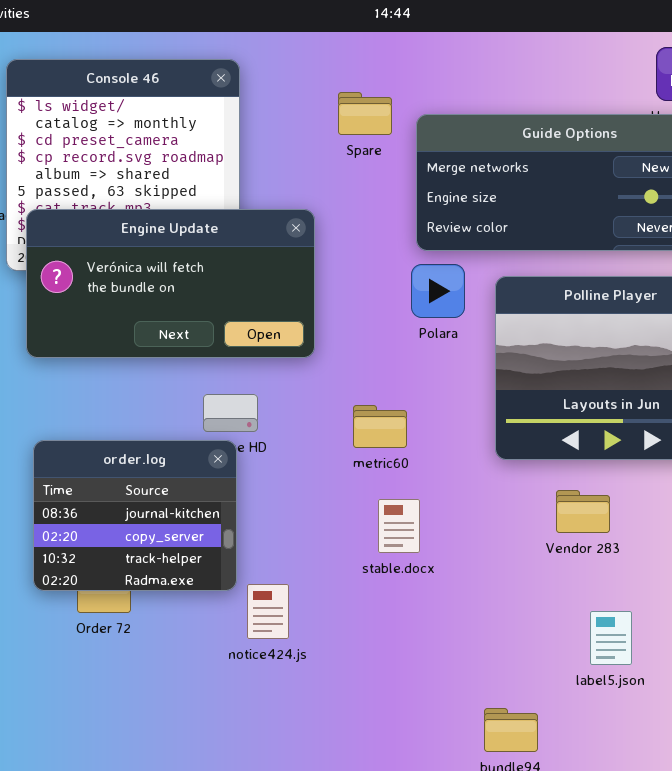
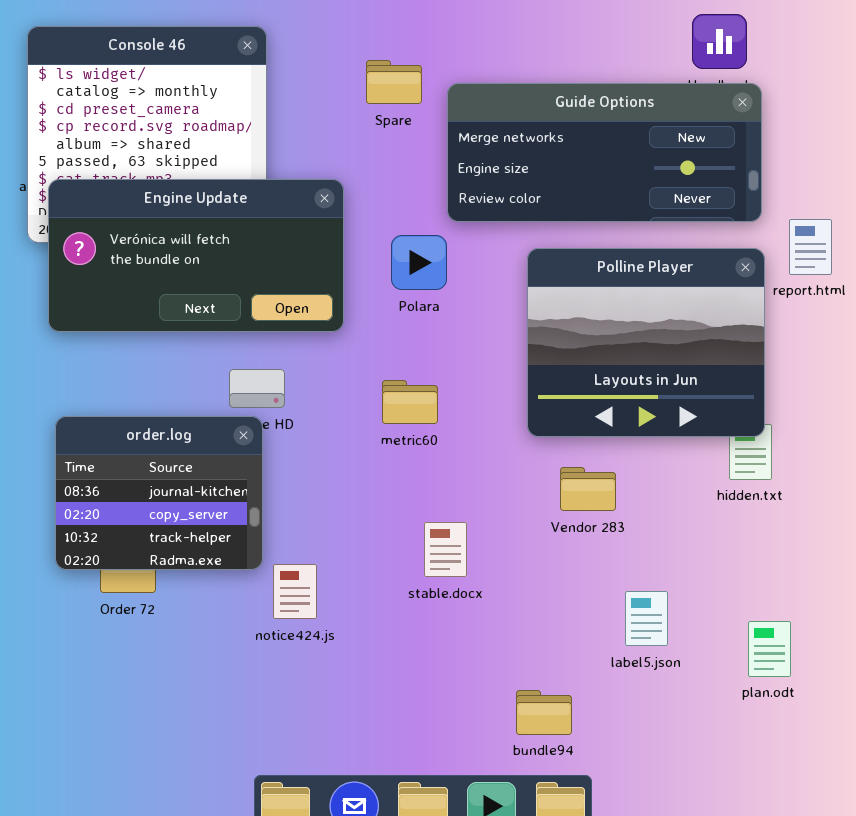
Polara: [411,264,465,318] -> [391,235,447,290], moved
Vendor 283: [556,490,610,533] -> [560,467,616,511], moved
stable.docx: [378,499,420,553] -> [424,522,467,577], moved

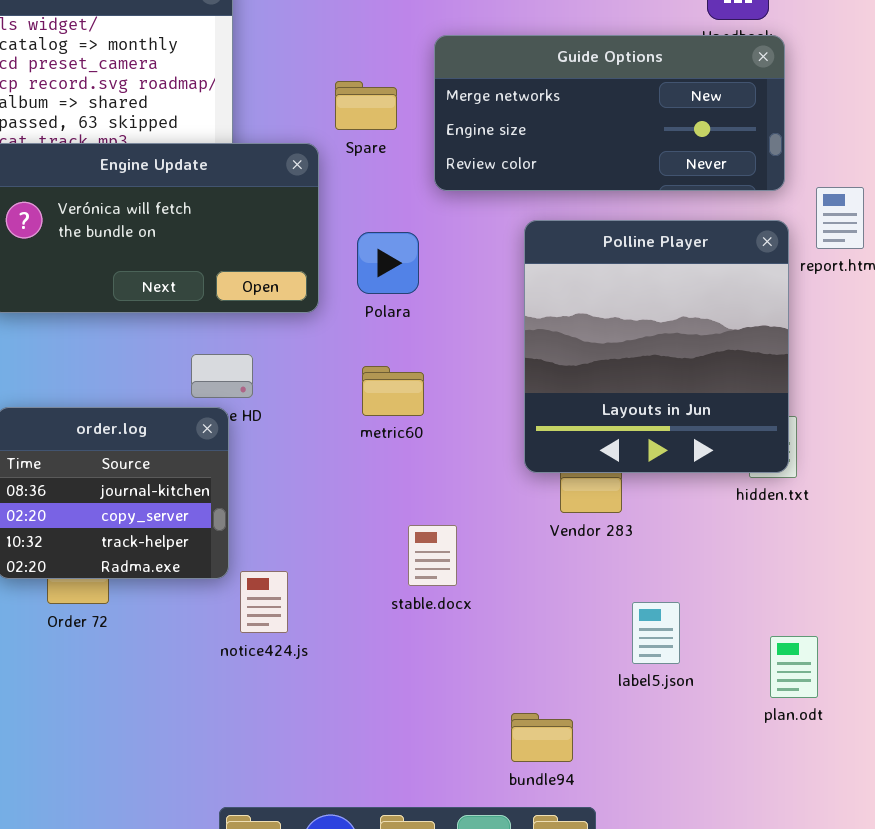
Spare: [366,60,422,104] -> [335,81,397,130], moved
Polara: [391,235,447,290] -> [357,232,419,294], moved
Polline Player: [527,248,765,437] -> [524,220,789,473], resized

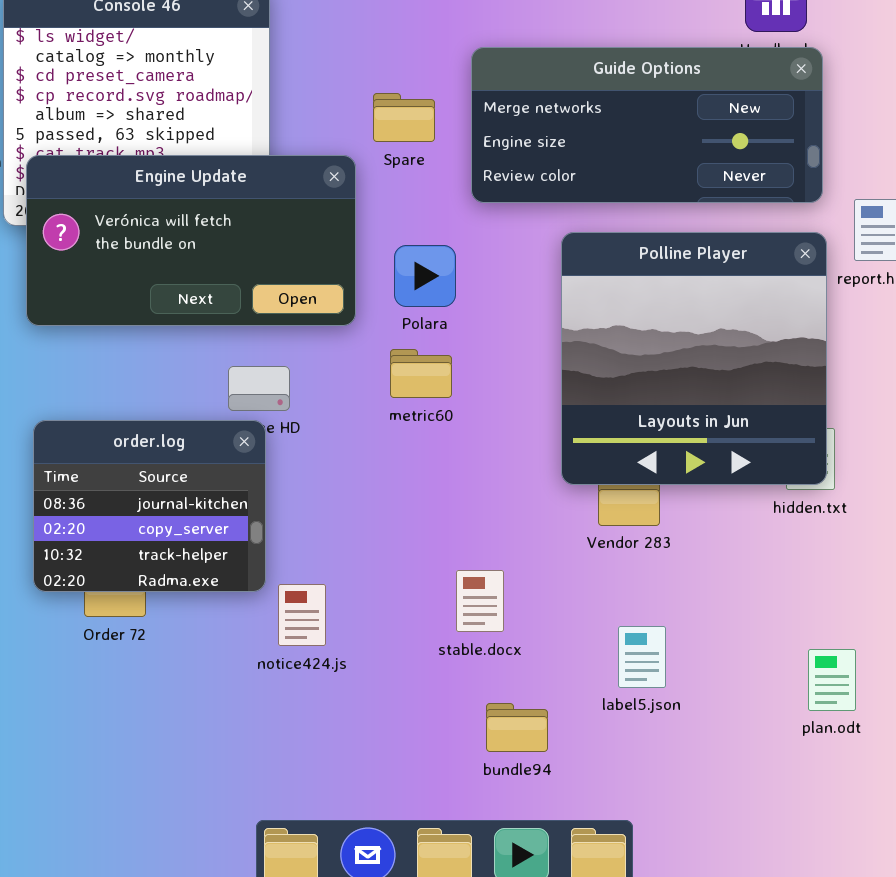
metric60: [362,366,424,416] -> [390,349,452,398], moved
stable.docx: [408,525,457,586] -> [456,570,504,632], moved
label5.json: [632,602,680,664] -> [618,626,666,688], moved
bundle94: [511,713,573,762] -> [486,703,548,752], moved

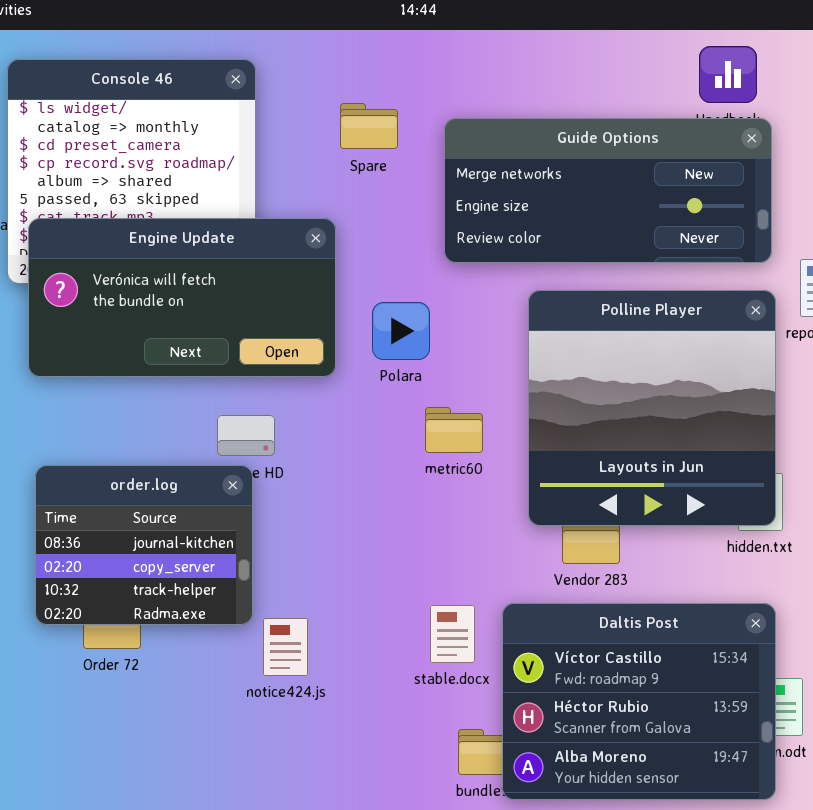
Spare: [373,93,435,142] -> [340,103,398,149], moved
metric60: [390,349,452,398] -> [425,407,483,453], moved
Daltis Post: none -> [502,603,776,800], opened

